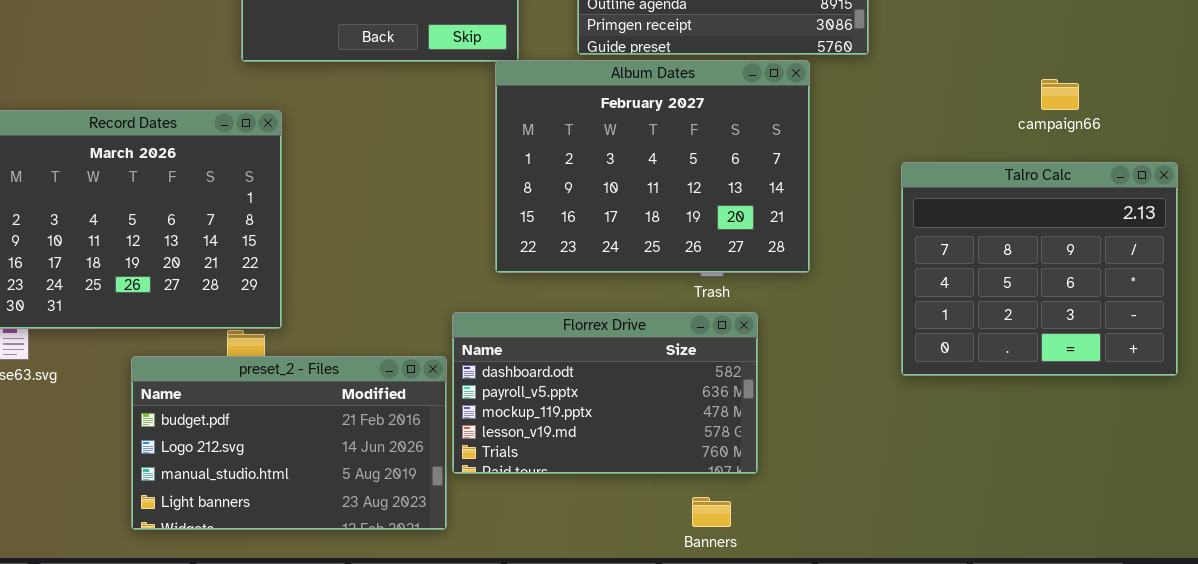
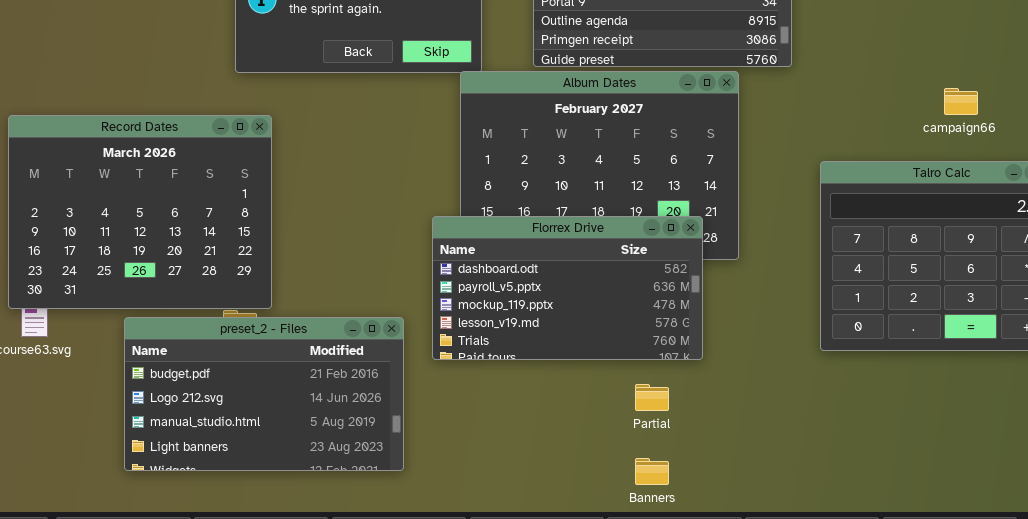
Florrex Drive: [452,312,758,474] -> [432,216,703,360], moved
preset_2 - Files: [131,356,447,530] -> [124,317,404,471], moved

